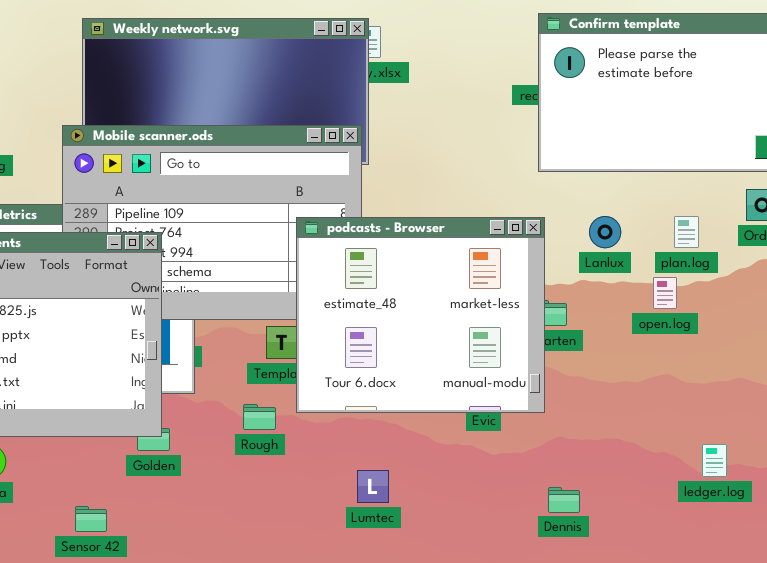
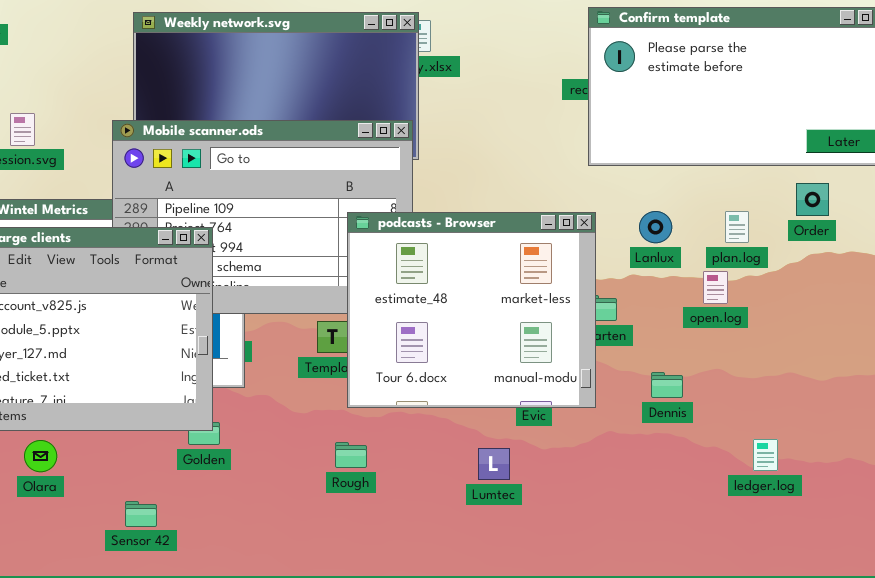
Rough: [243,404,276,430] -> [335,442,367,468], moved
Lumtec: [357,470,389,503] -> [478,448,510,480], moved
Dennis: [548,487,580,513] -> [651,372,683,398], moved

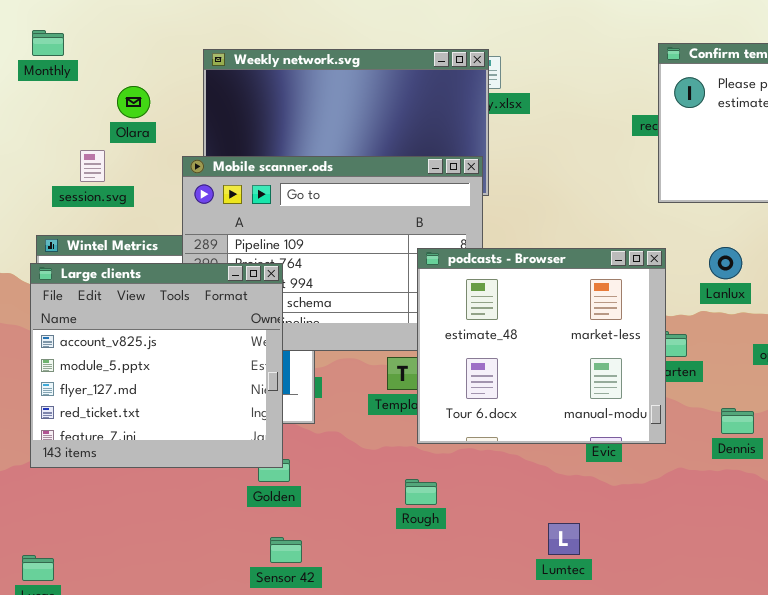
Olara: [24,440,57,472] -> [117,86,150,118], moved
Lumtec: [478,448,510,480] -> [548,523,580,555], moved
Sensor 42: [125,501,157,527] -> [270,537,302,563], moved

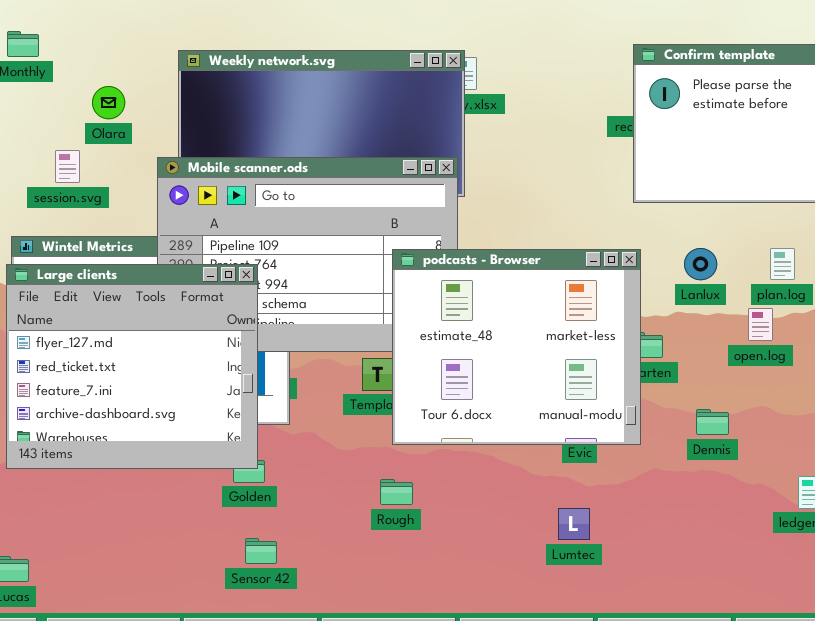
Large clients: [30,263,283,468] -> [6,264,258,469], scrolled down 2 rows
Lumtec: [548,523,580,555] -> [558,508,590,540], moved

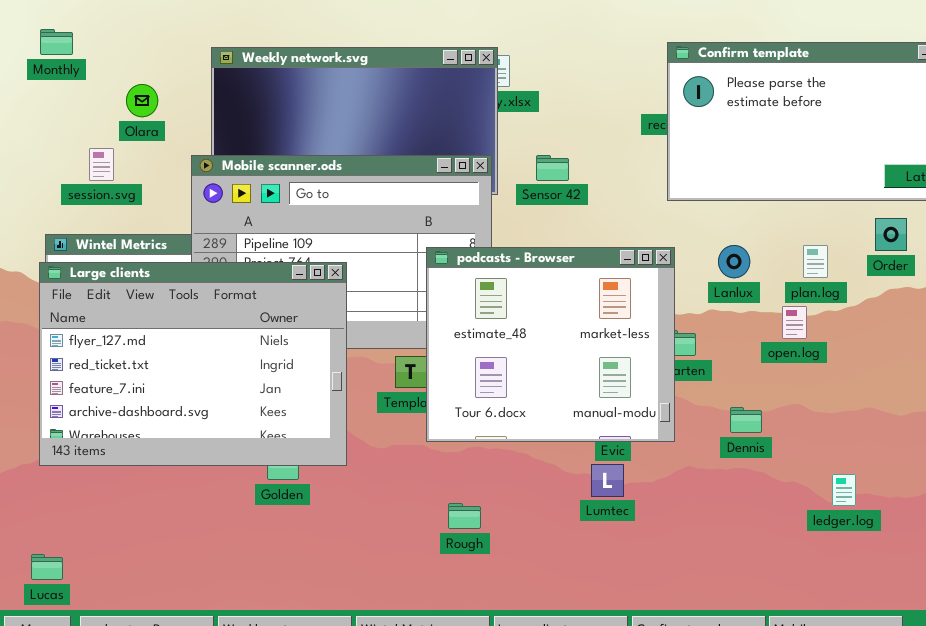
Large clients: [6,264,258,469] -> [39,262,347,466], resized
Rough: [380,479,413,505] -> [448,503,481,529], moved
Lumtec: [558,508,590,540] -> [591,464,624,497], moved
Sensor 42: [245,538,277,564] -> [536,155,569,181], moved

